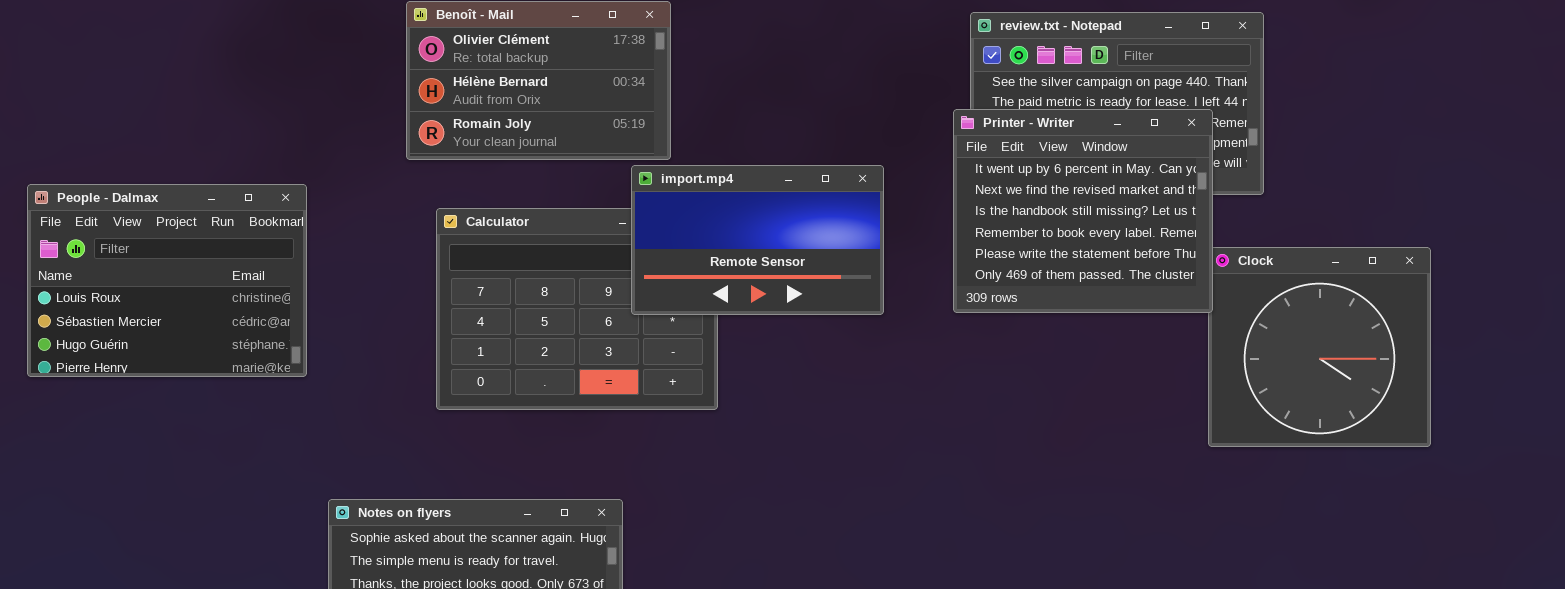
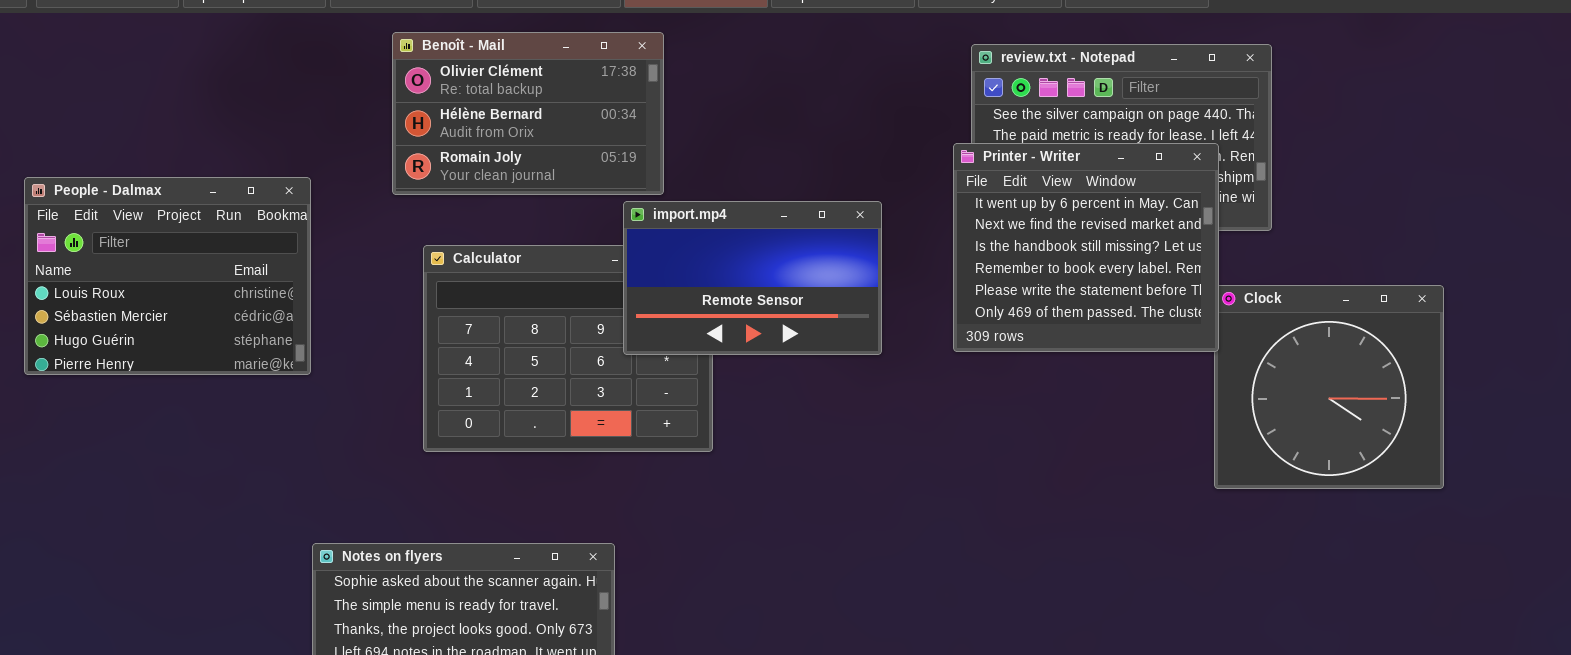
People - Dalmax: [27,184,307,377] -> [24,177,311,375], moved

